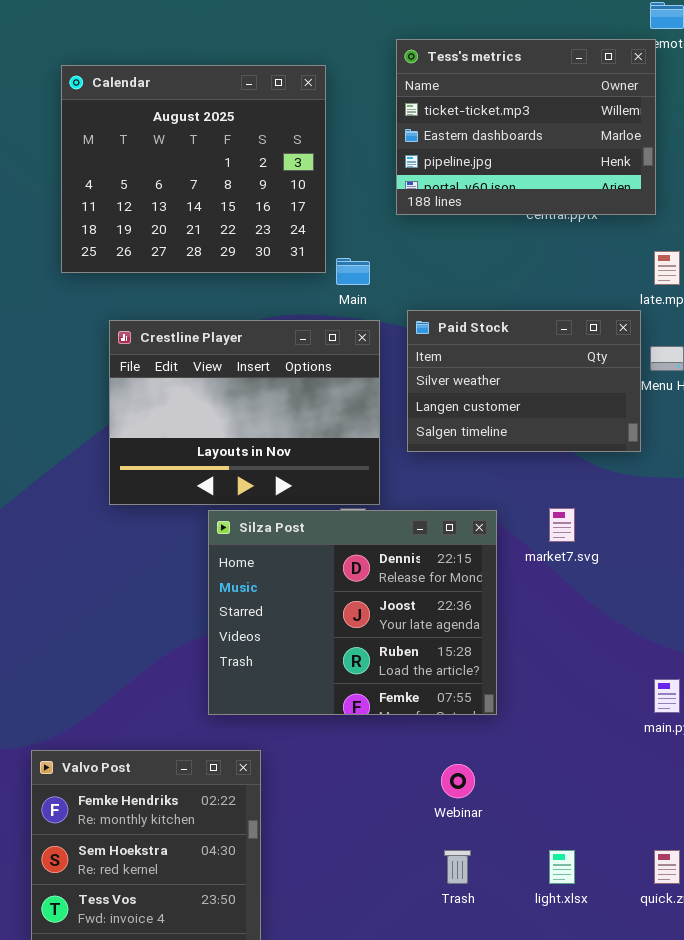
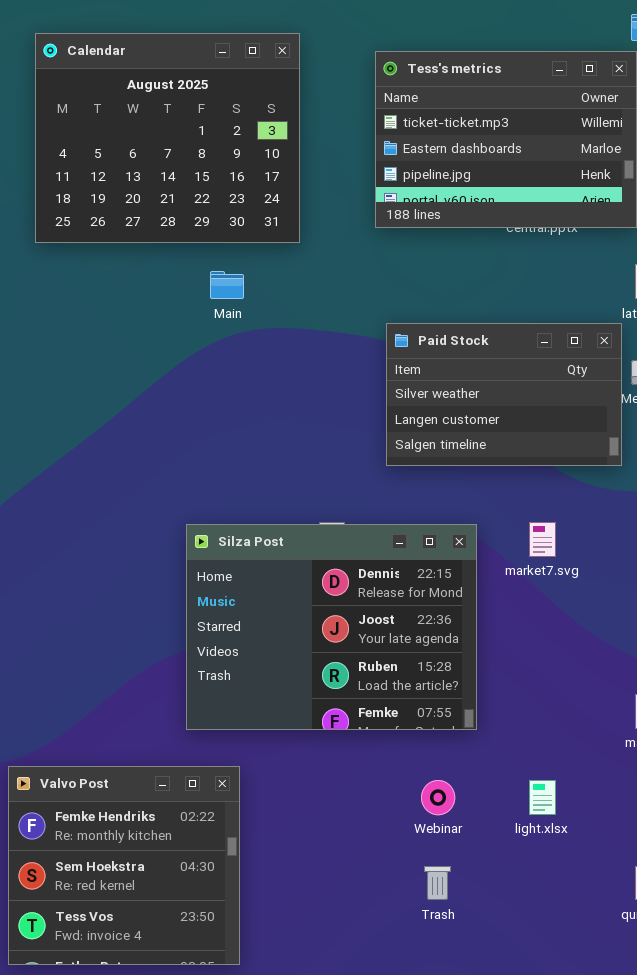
Calendar: [61,65,326,273] -> [35,33,300,243], moved
Main: [336,258,370,285] -> [210,271,244,299], moved
Crestline Player: [109,320,380,505] -> none, closed
light.xlsx: [549,850,575,884] -> [529,780,556,815], moved

